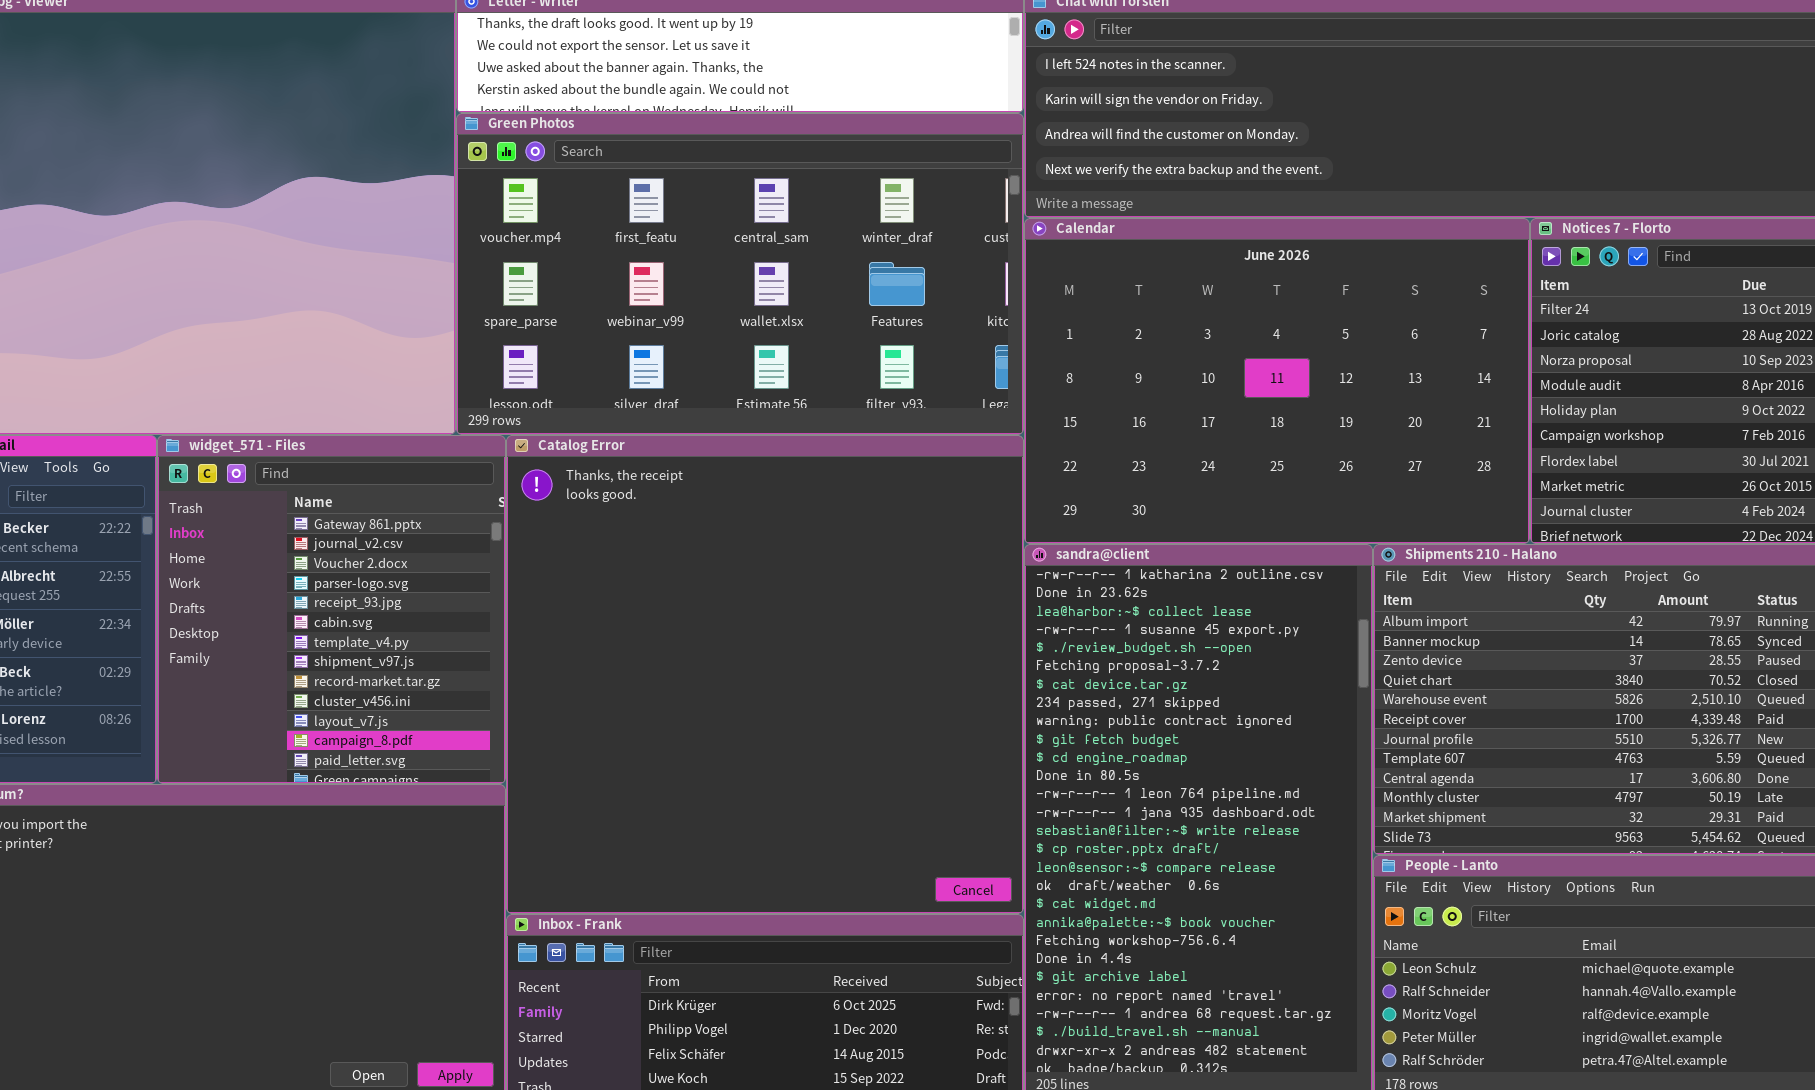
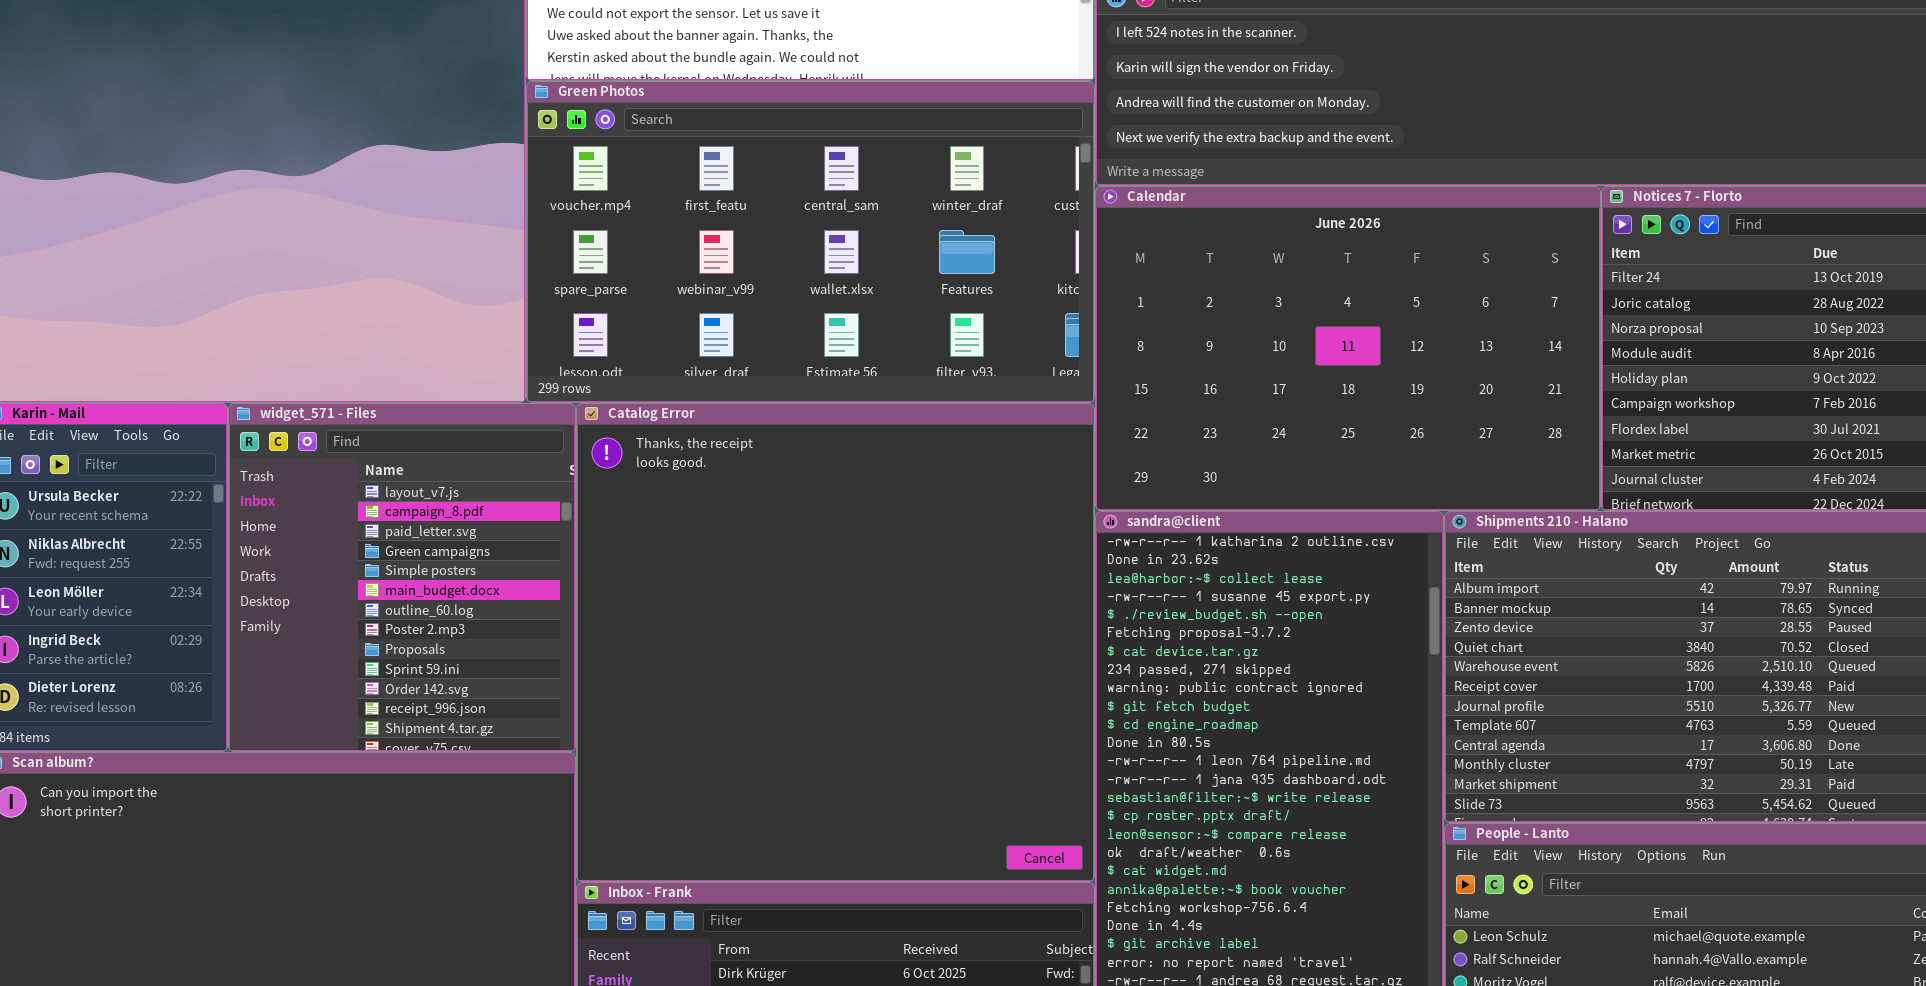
widget_571 - Files: [157,435,506,784] -> [228,403,576,752], scrolled down 10 rows

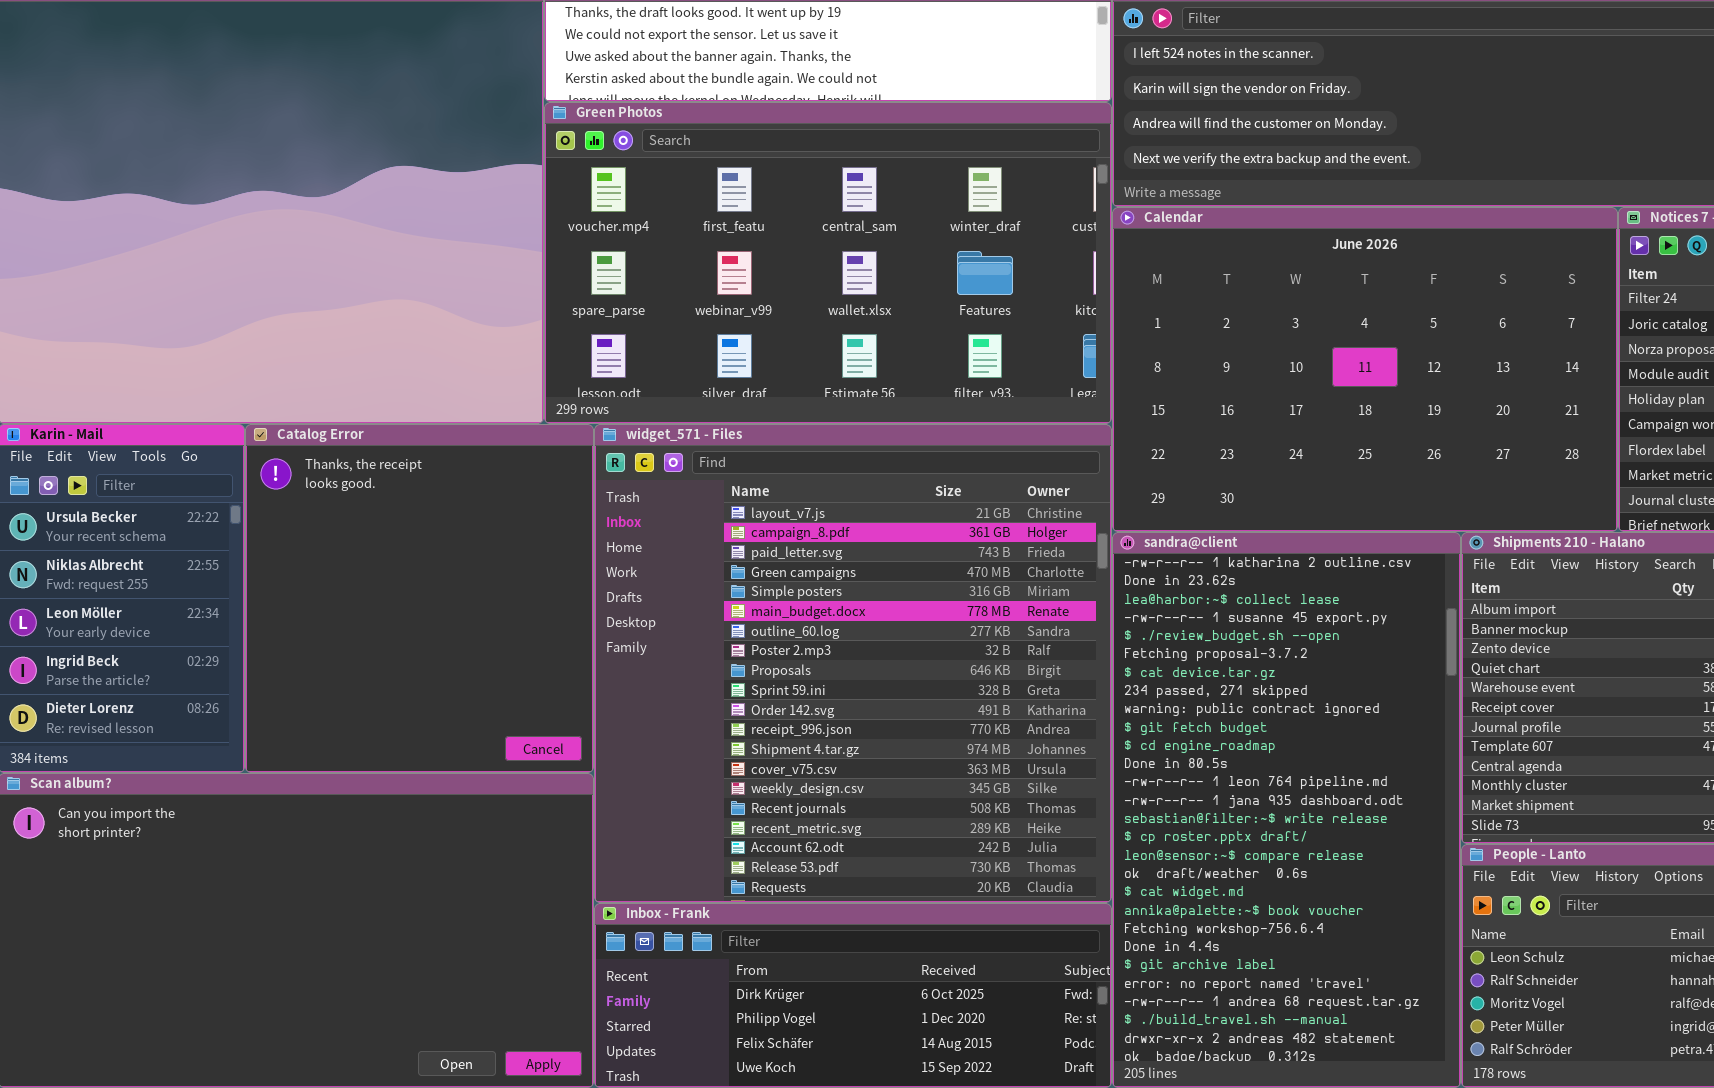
widget_571 - Files: [228,403,576,752] -> [594,424,1112,903], moved, resized
Catalog Error: [576,403,1095,882] -> [245,424,594,773], moved, resized

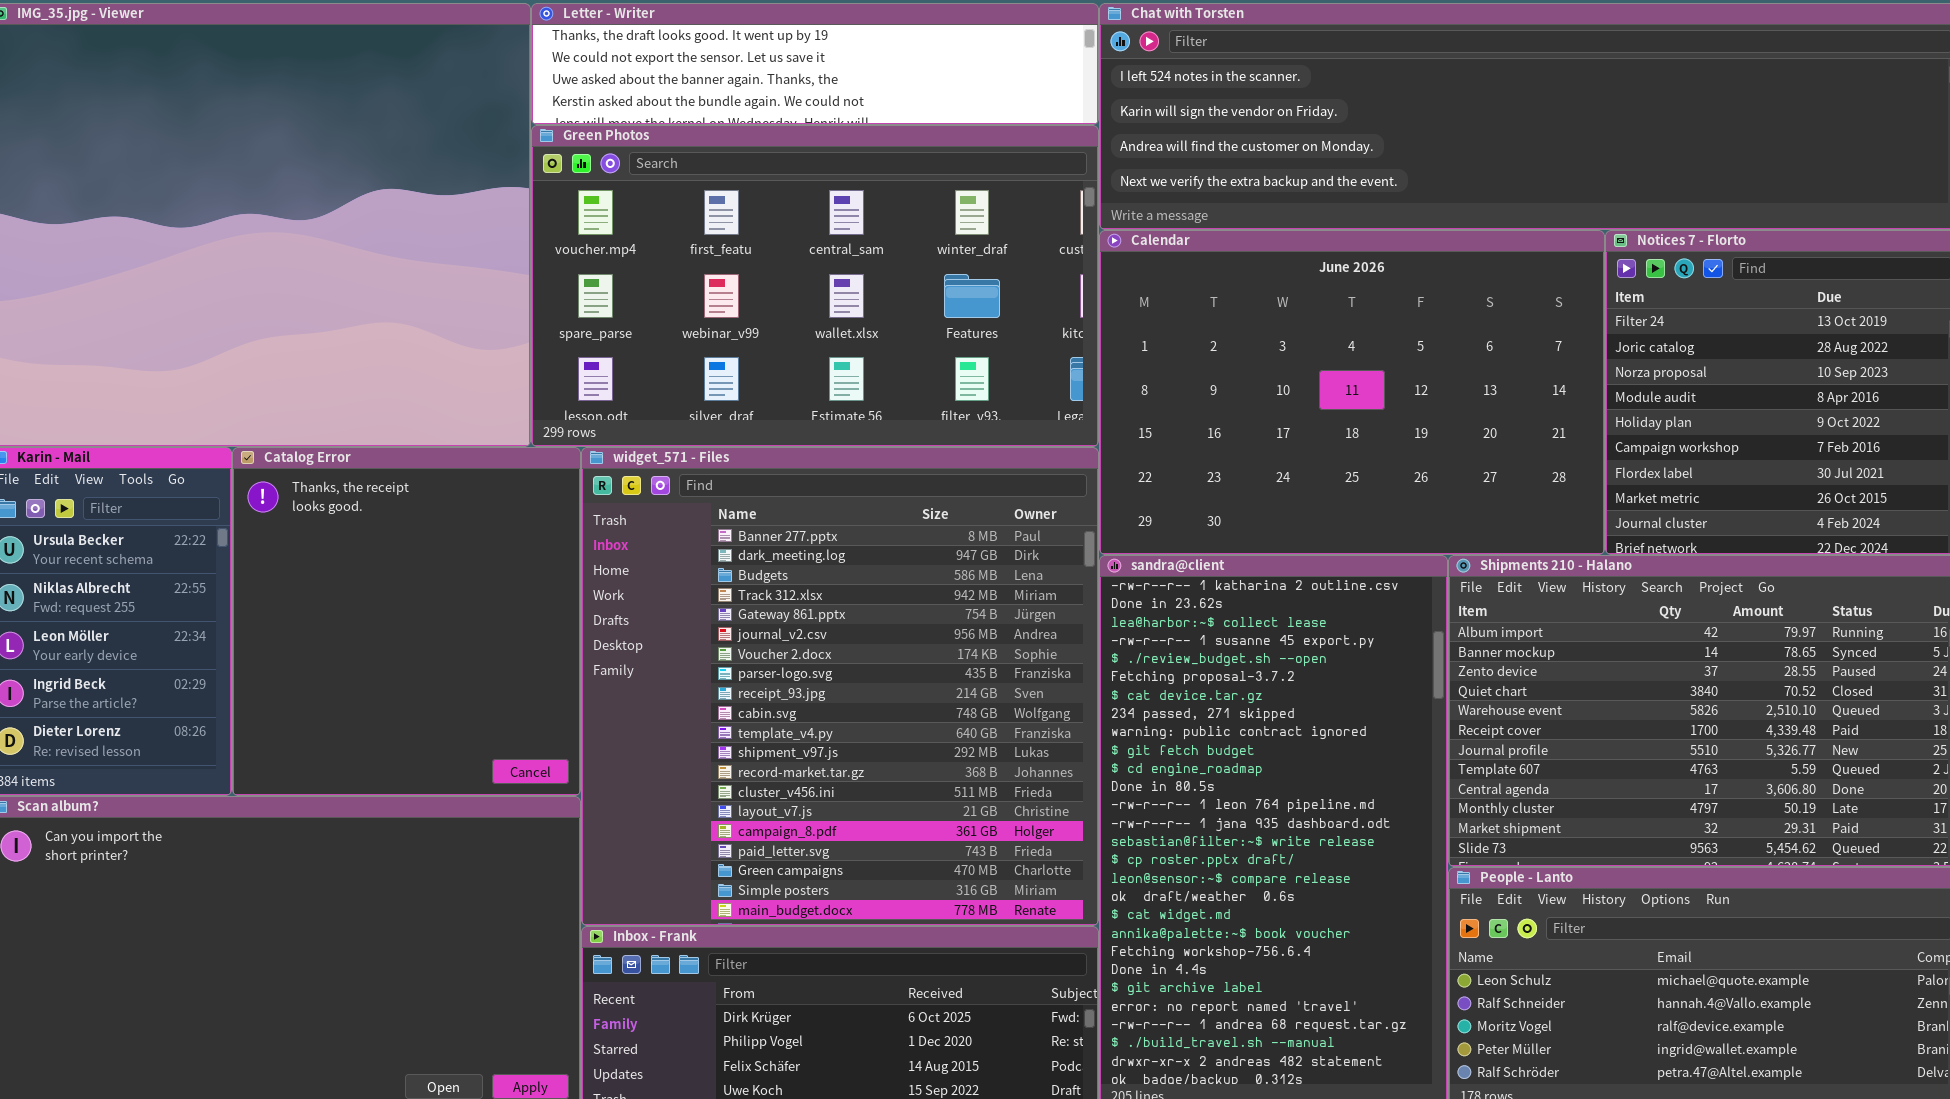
widget_571 - Files: [594,424,1112,903] -> [581,447,1099,926], scrolled up 14 rows

